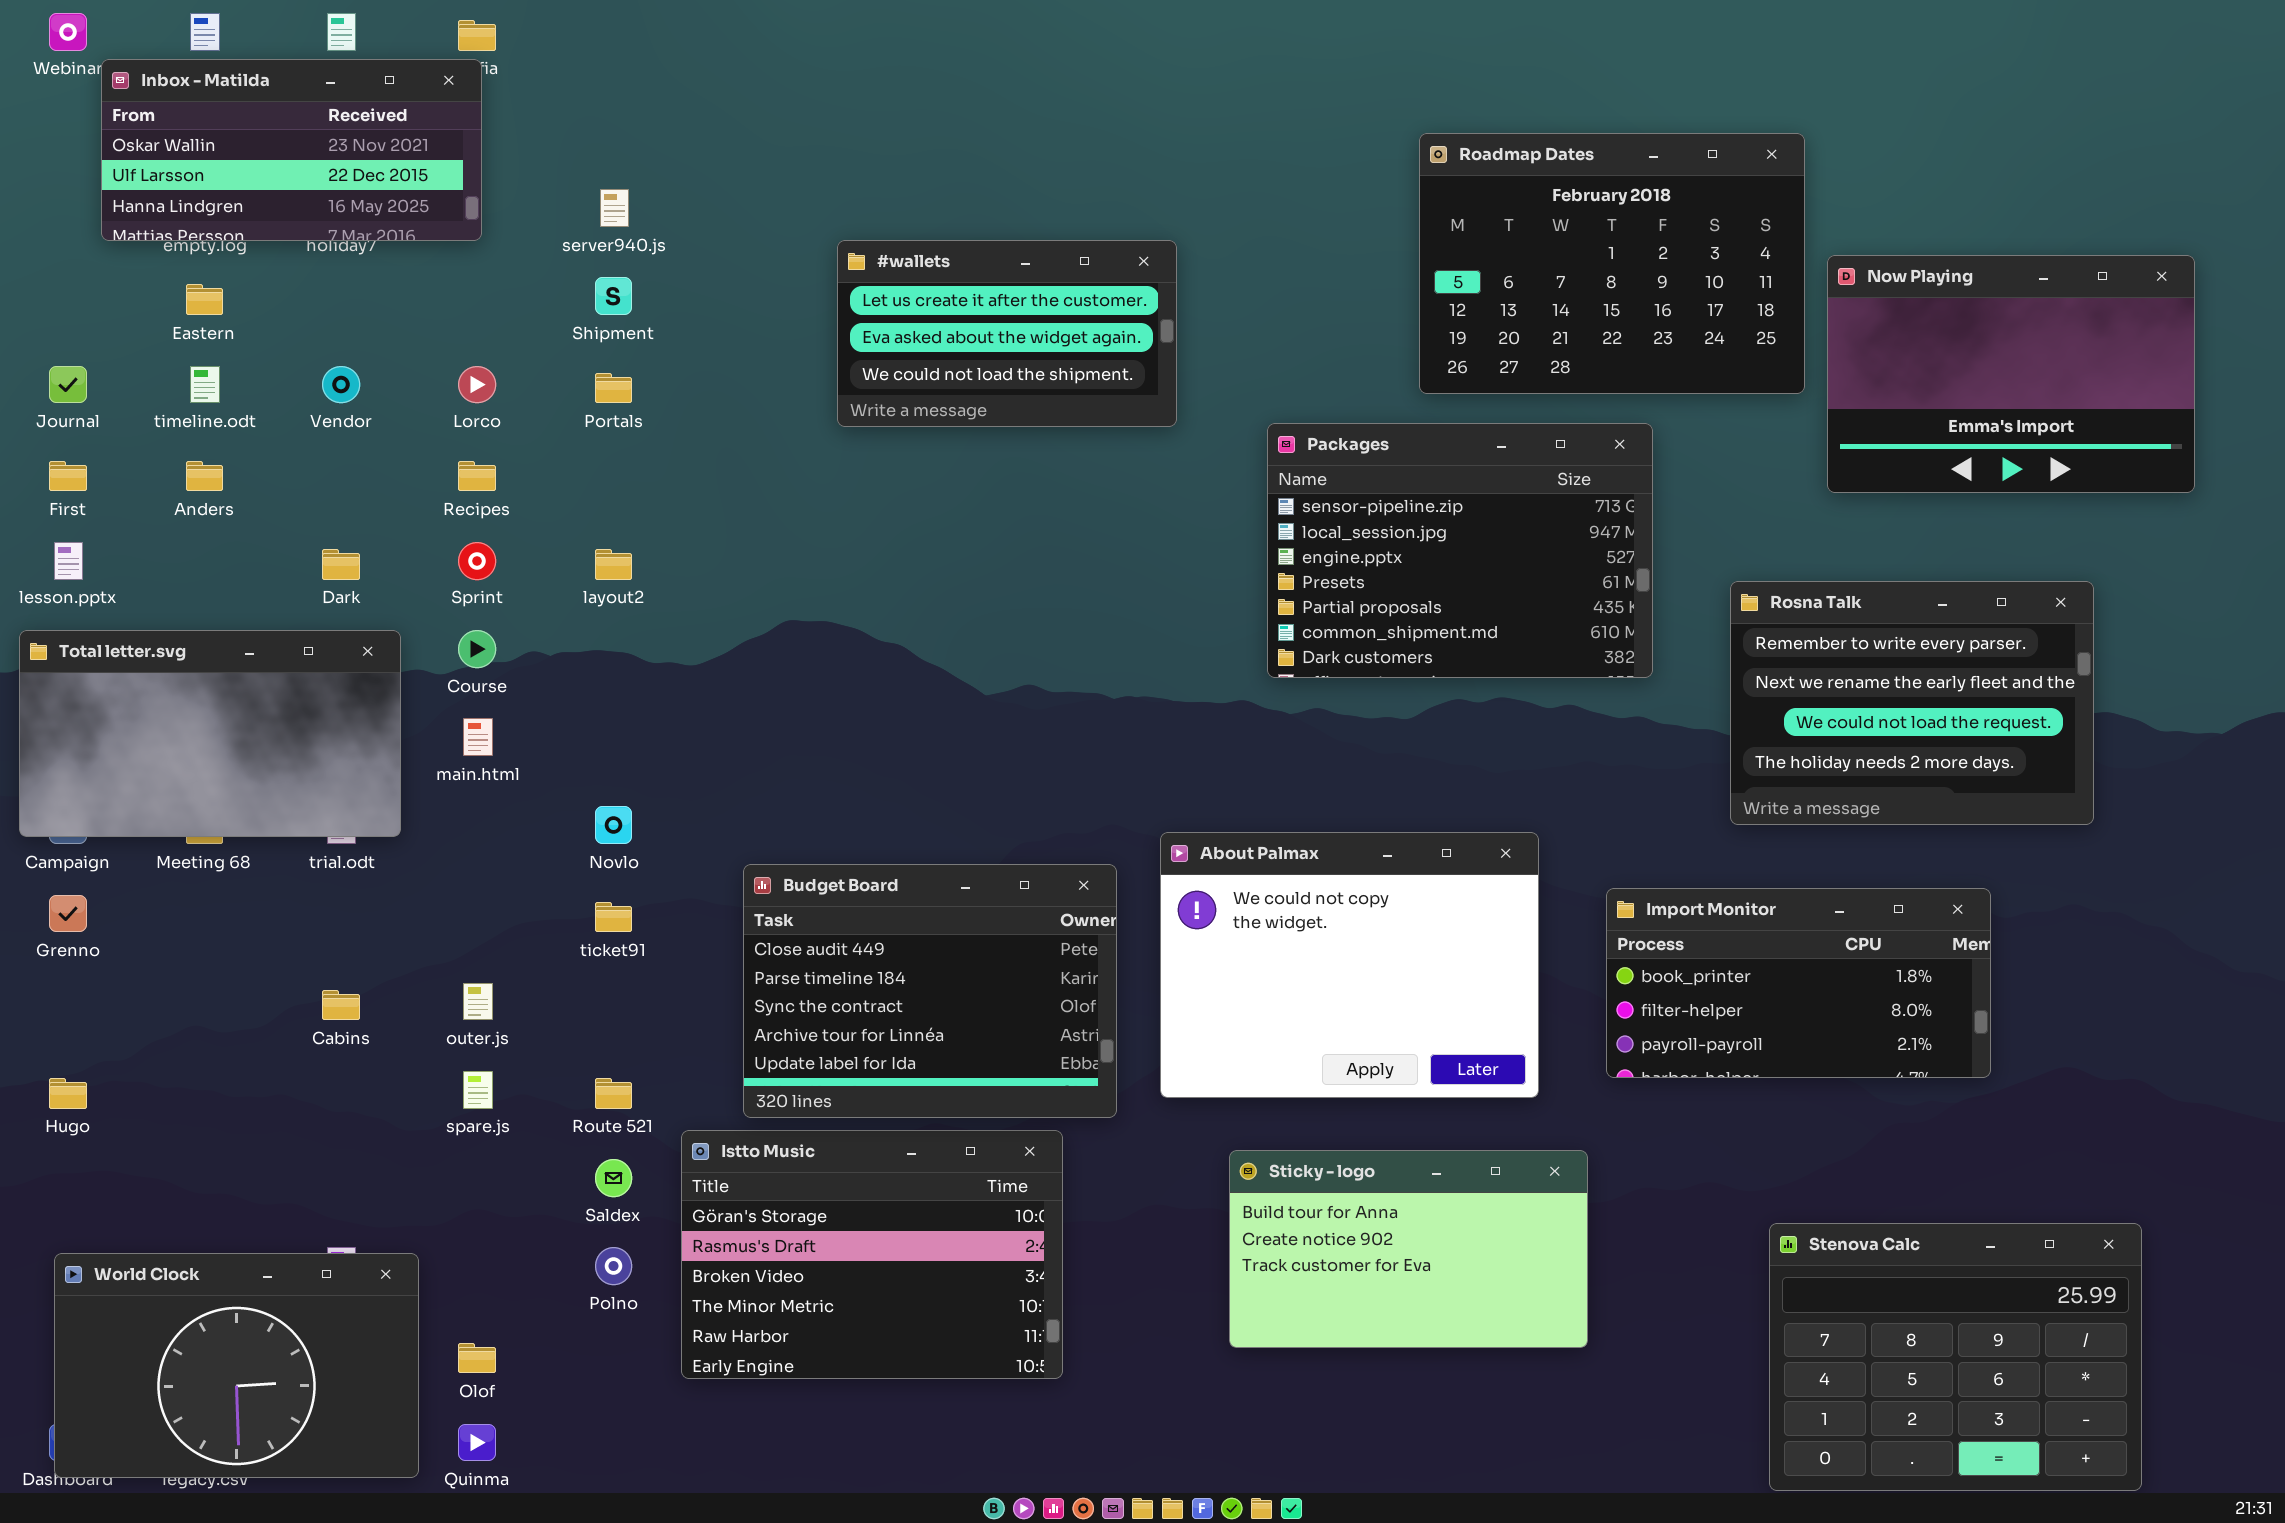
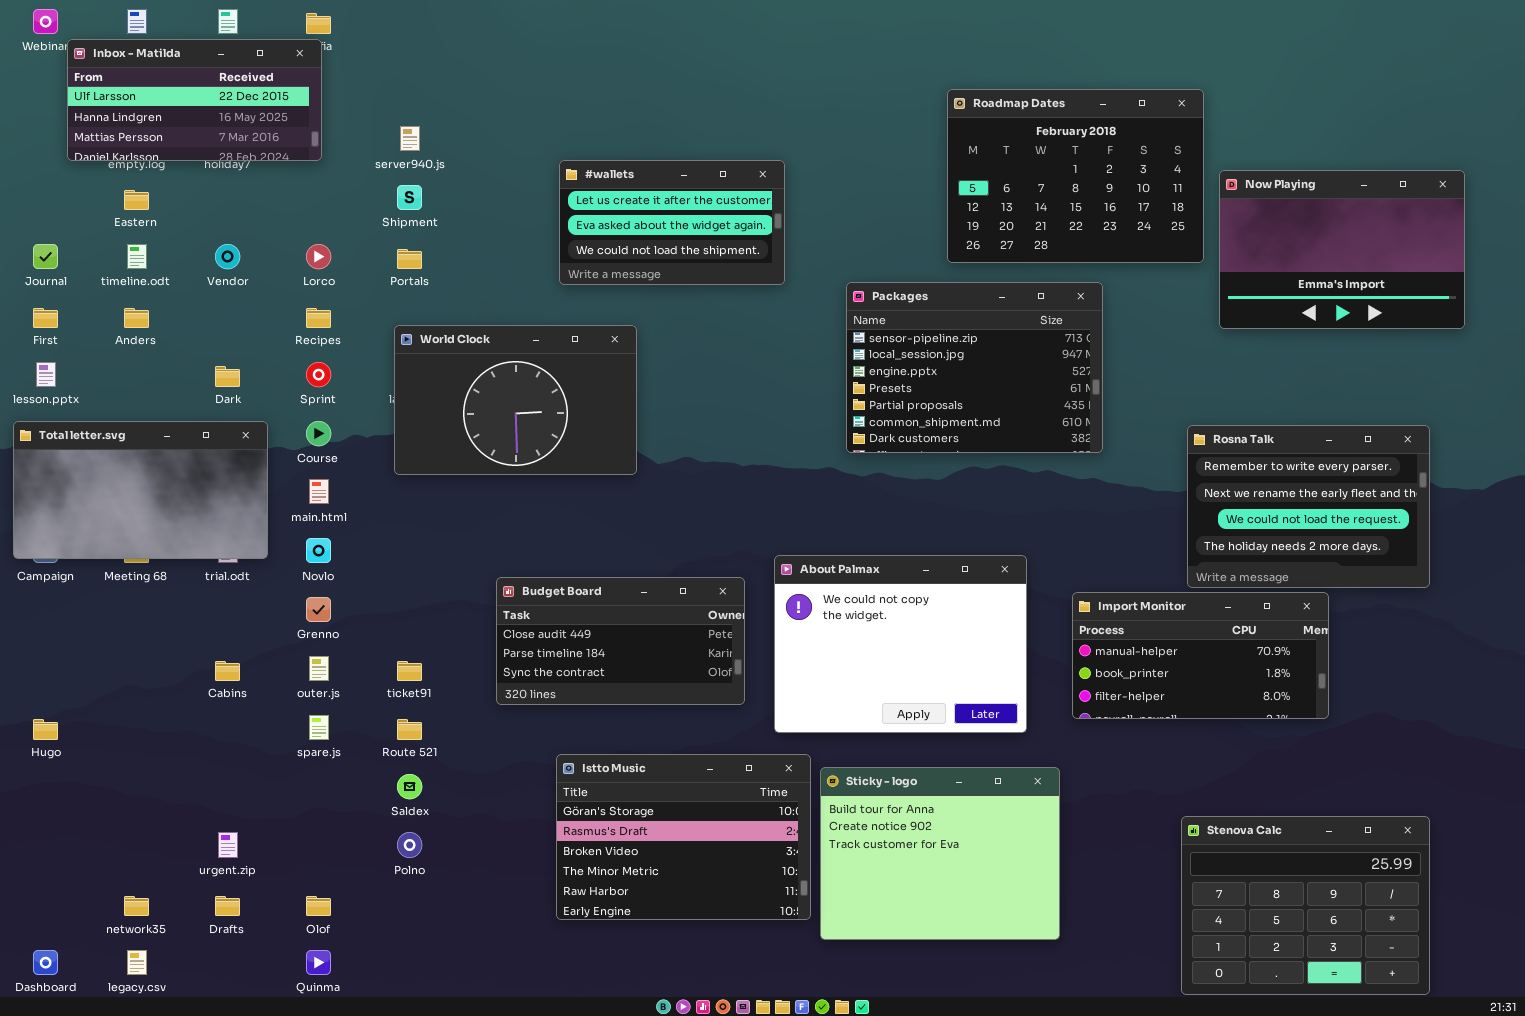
Inbox - Matilda: [101,59,482,241] -> [67,39,322,161], scrolled down 1 row
Rosna Talk: [1730,581,2094,825] -> [1187,425,1430,588], moved
Novlo: [595,806,632,844] -> [306,538,331,563], moved
Budget Board: [743,864,1117,1118] -> [496,577,745,705], resized
Import Monitor: [1606,888,1991,1078] -> [1072,592,1329,719], scrolled up 1 row
Grenno: [49,895,87,932] -> [306,597,331,622], moved
ticket91: [595,902,632,932] -> [397,661,422,681], moved
Istto Music: [681,1130,1063,1379] -> [556,754,811,920], moved
Sticky - logo: [1229,1150,1588,1348] -> [820,767,1060,940], resized
World Clock: [54,1253,419,1478] -> [394,325,637,475], moved

